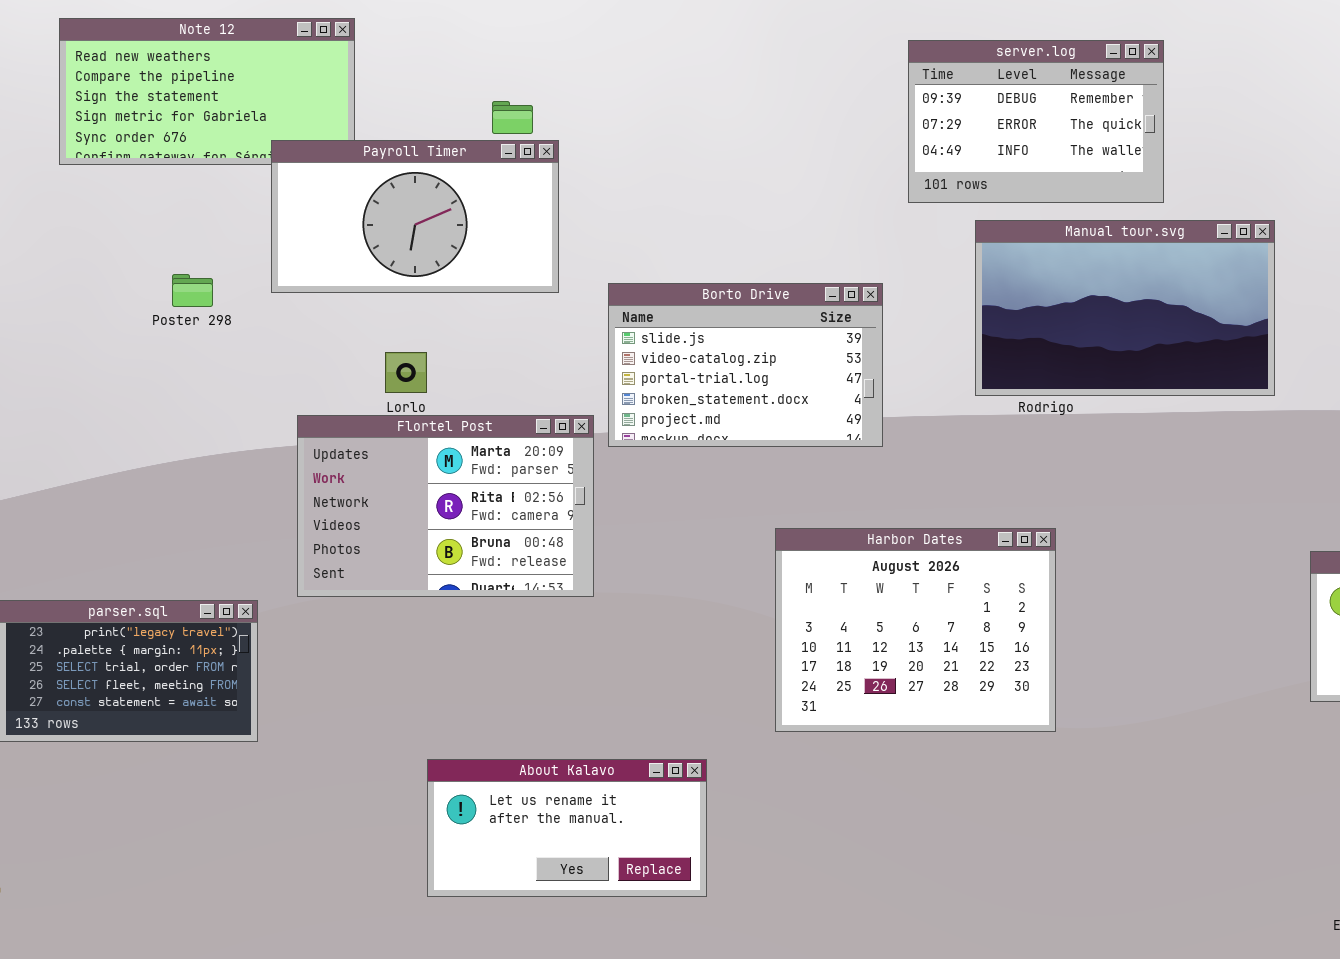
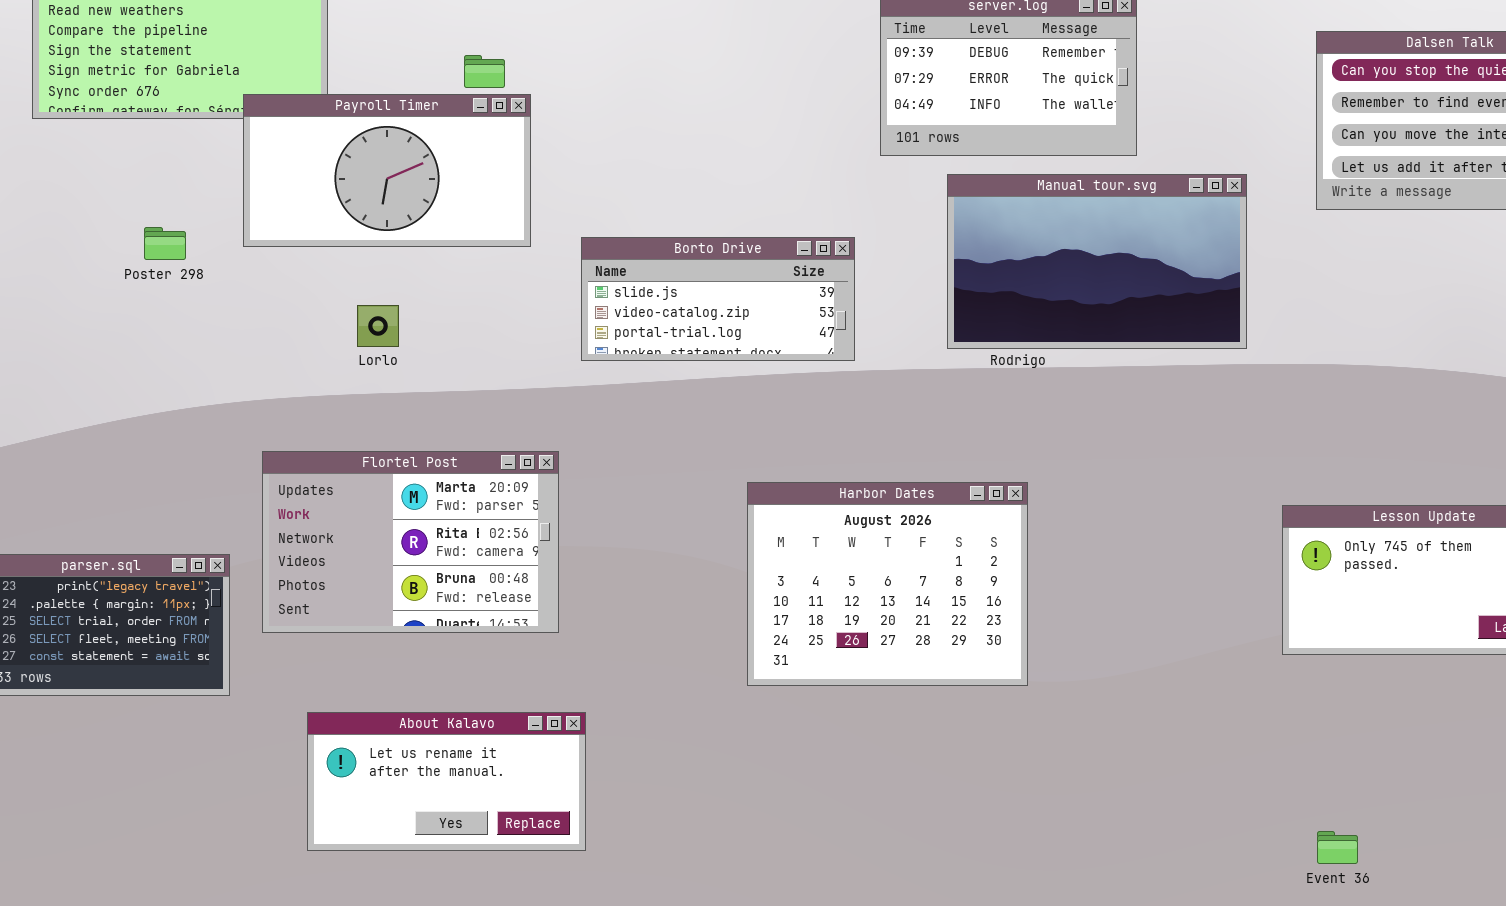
Borto Drive: [608,283,883,447] -> [581,237,855,361], resized
Flortel Post: [297,415,594,597] -> [262,451,559,633], moved
About Kalavo: [427,759,707,897] -> [307,712,586,851], moved

